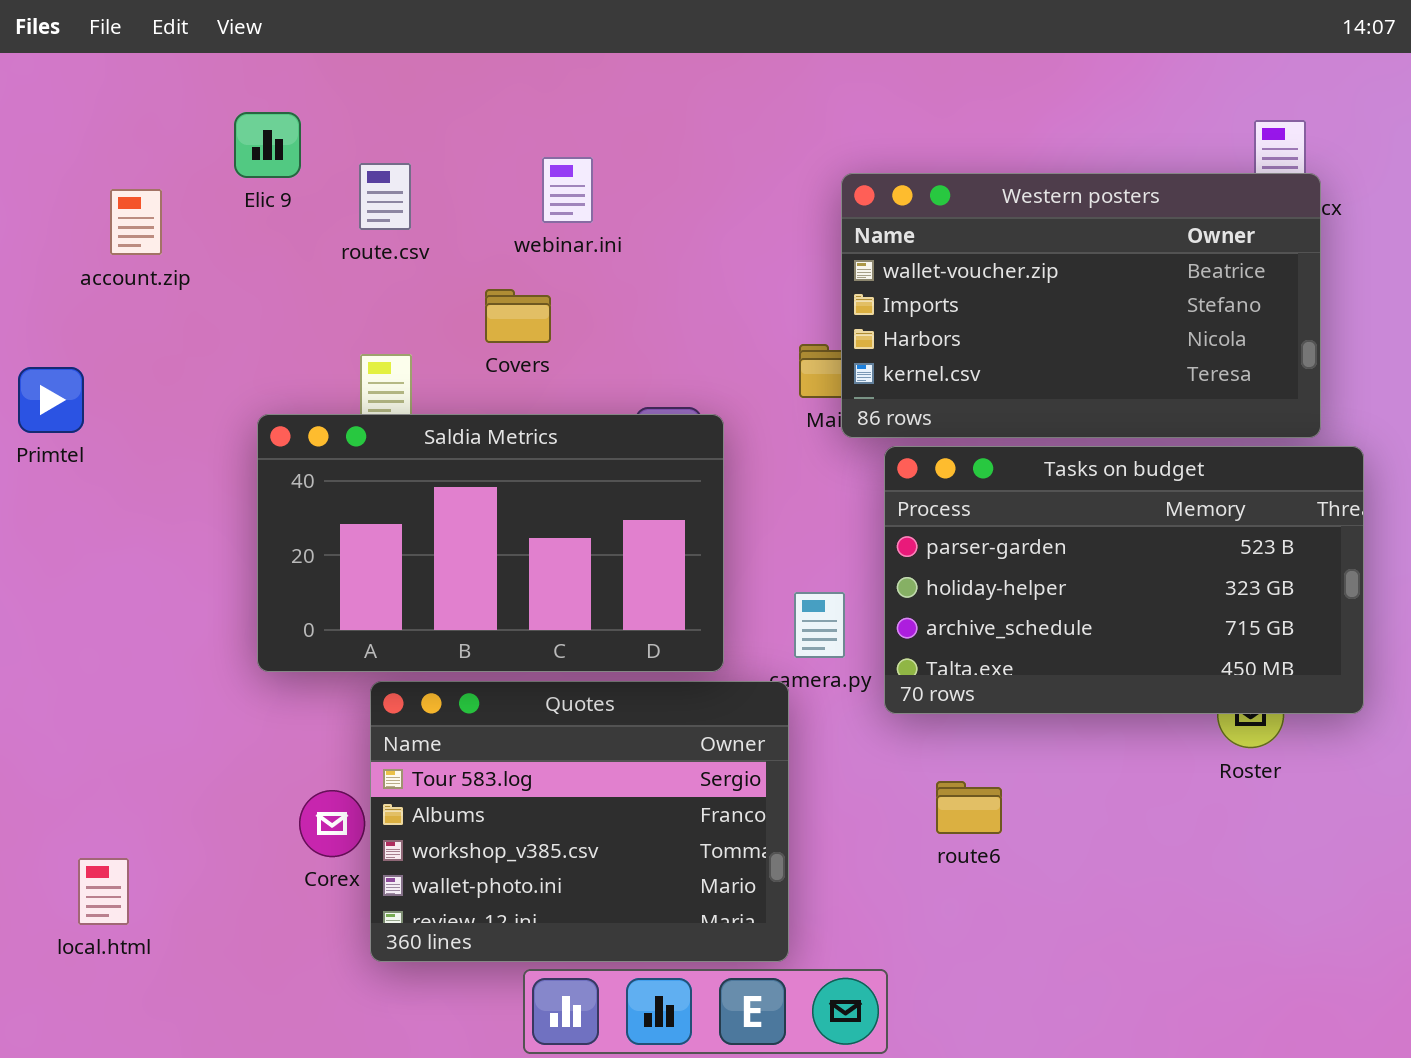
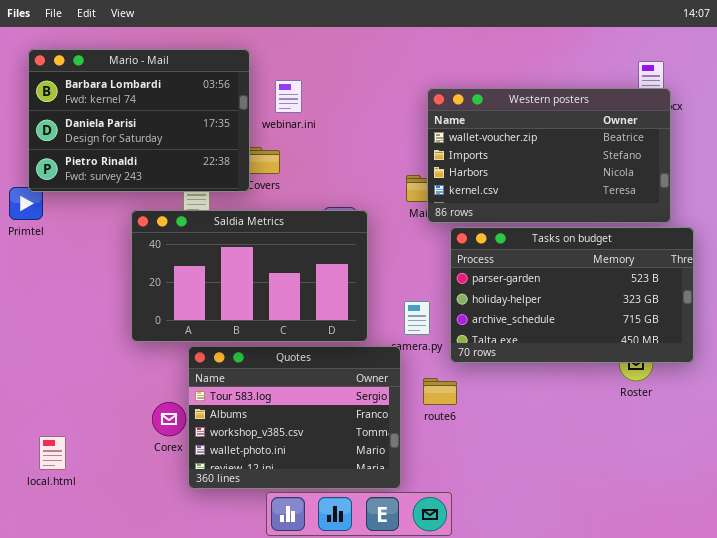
Mario - Mail: none -> [28,49,250,192], opened
route6: [936,781,1002,834] -> [423,378,457,405], moved

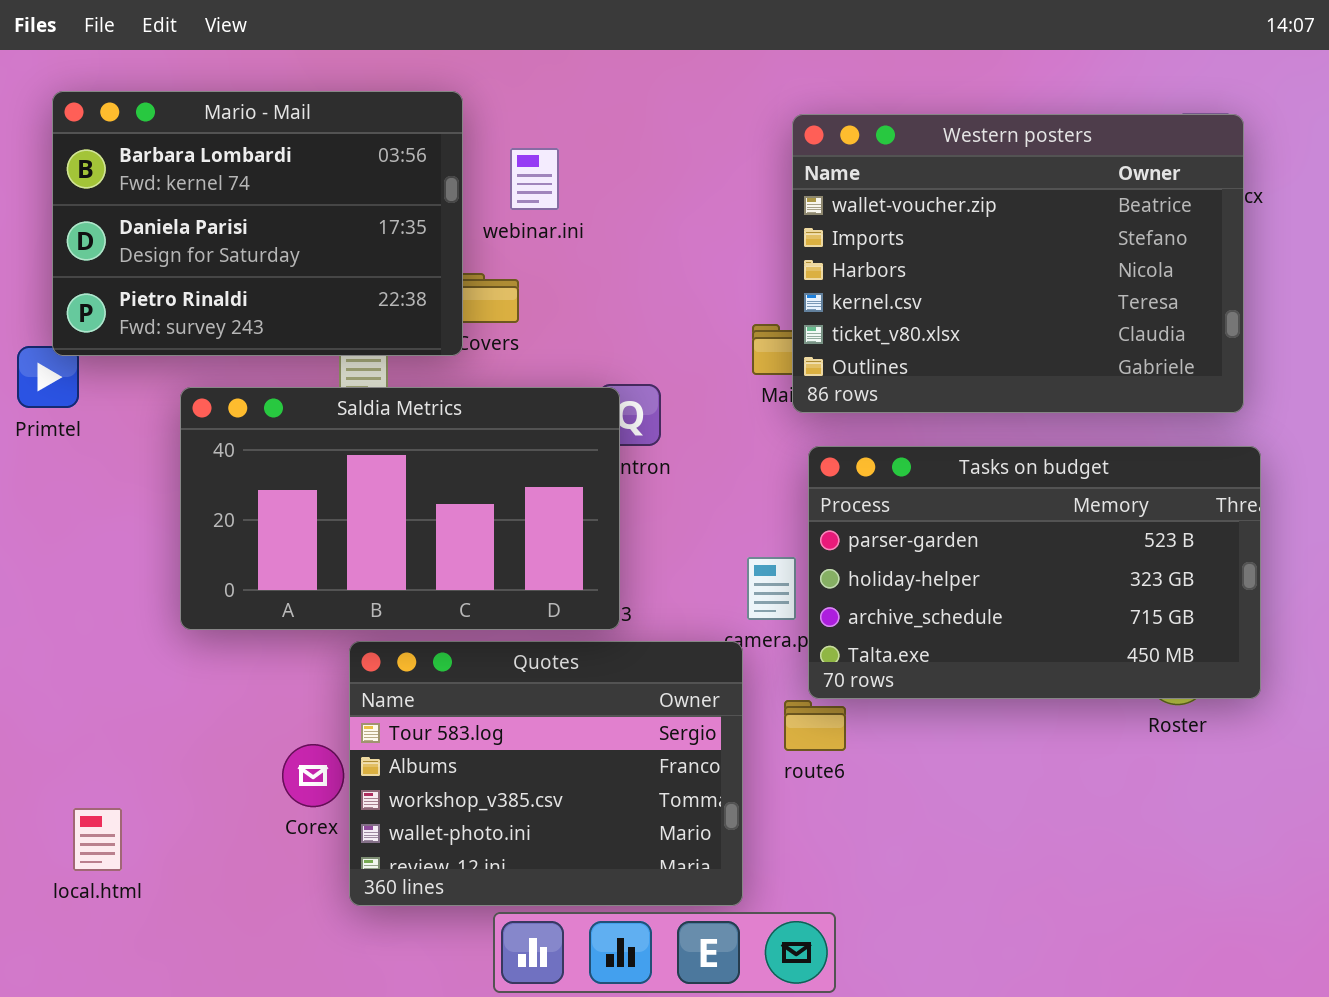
Western posters: [427,88,671,223] -> [792,114,1244,413], resized
Saldia Metrics: [131,210,368,342] -> [180,387,620,630], moved
Tasks on budget: [450,227,694,363] -> [808,446,1261,699], moved

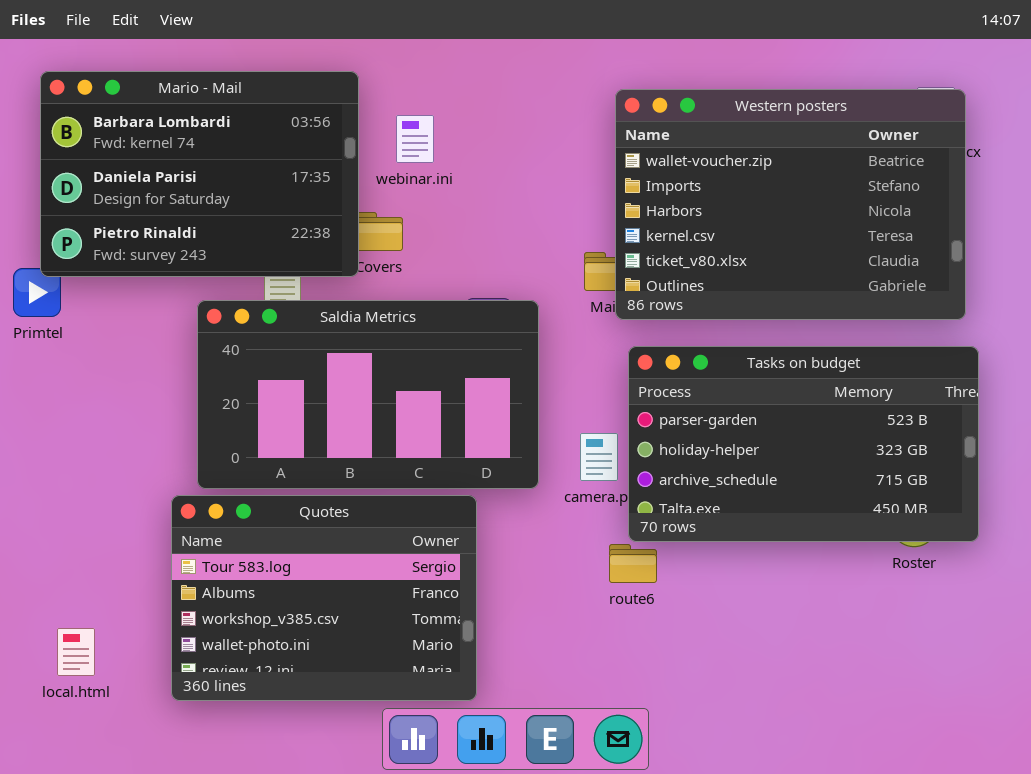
Saldia Metrics: [180,387,620,630] -> [197,300,539,489], moved
Quotes: [349,641,743,906] -> [171,495,477,701], moved

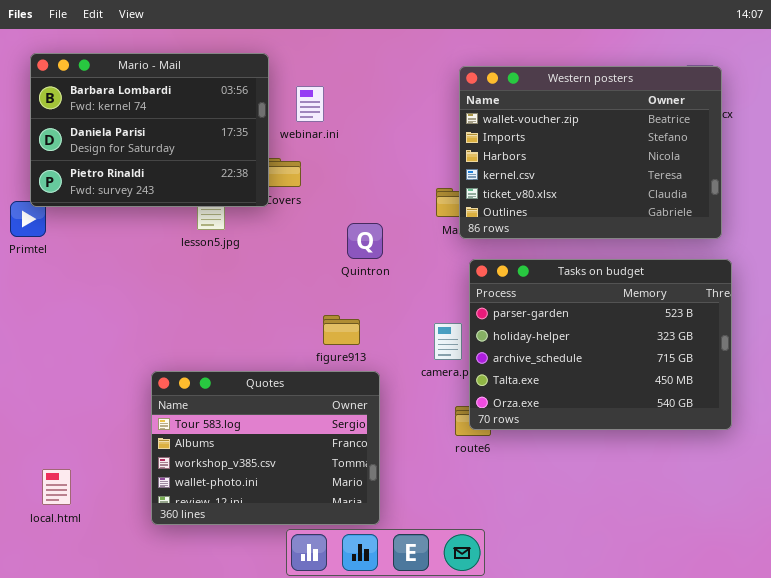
Saldia Metrics: [197,300,539,489] -> none, closed
Tasks on budget: [628,346,979,542] -> [469,259,732,430], resized
Quotes: [171,495,477,701] -> [151,371,380,525], moved

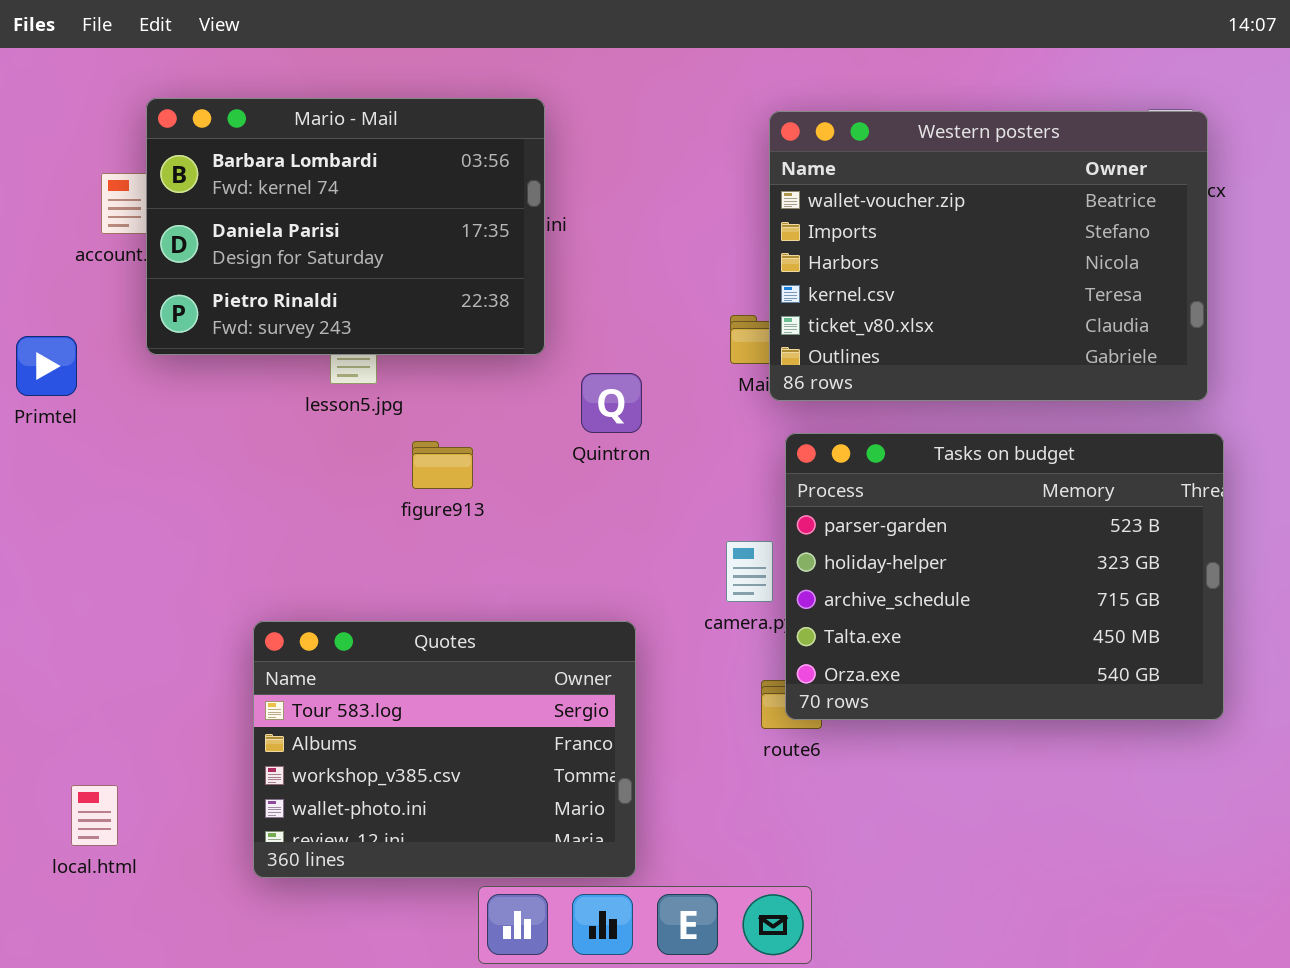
Mario - Mail: [30,53,269,207] -> [146,98,545,355], moved
figure913: [323,315,360,345] -> [412,441,473,489], moved

